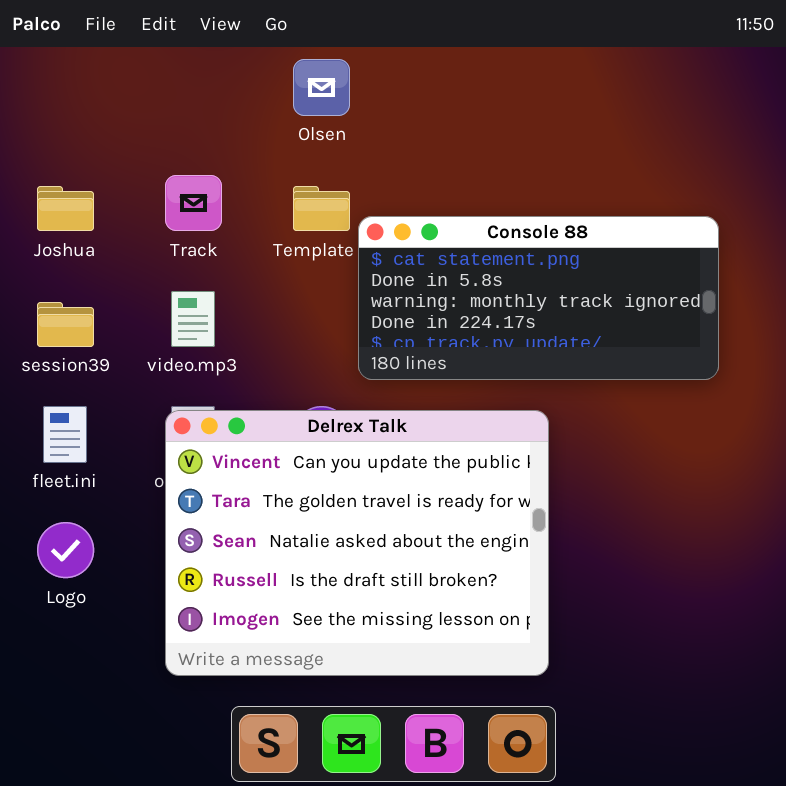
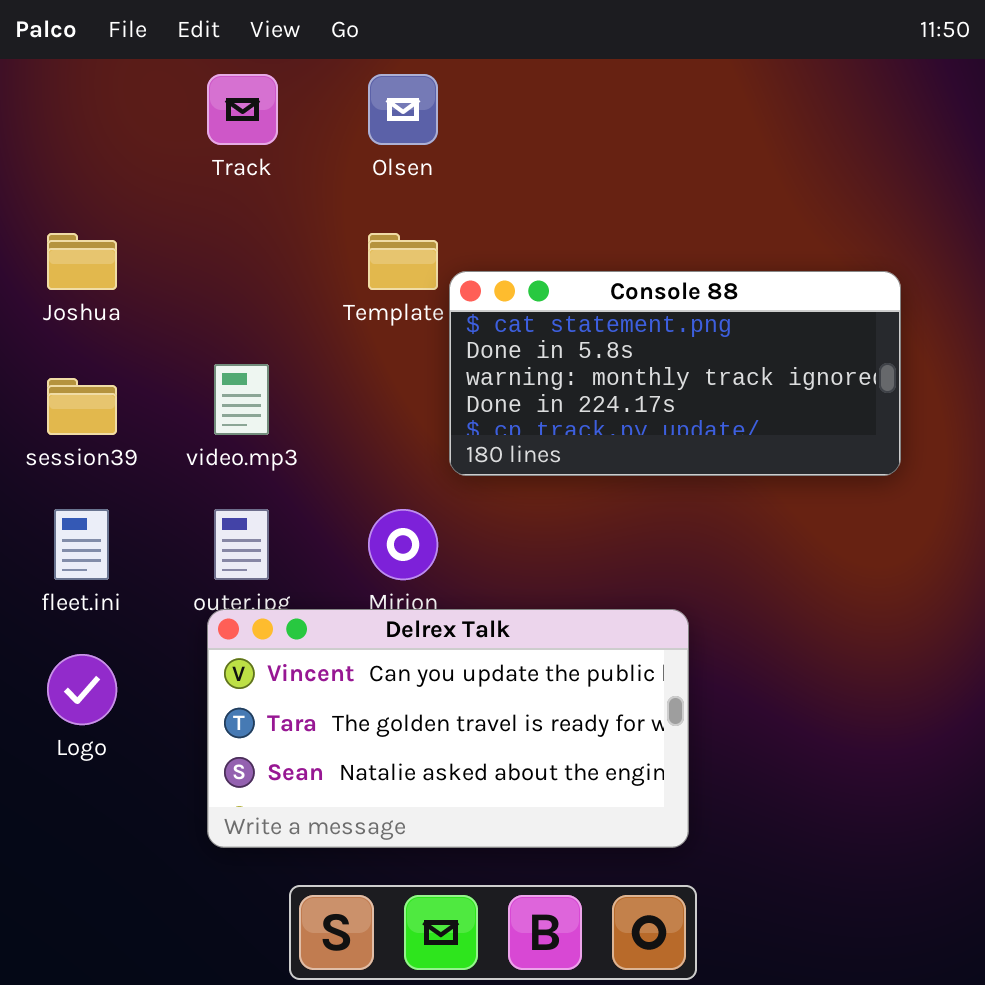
Track: [165,175,222,231] -> [207,74,278,145], moved
Delrex Talk: [165,410,549,676] -> [207,609,689,848], resized

